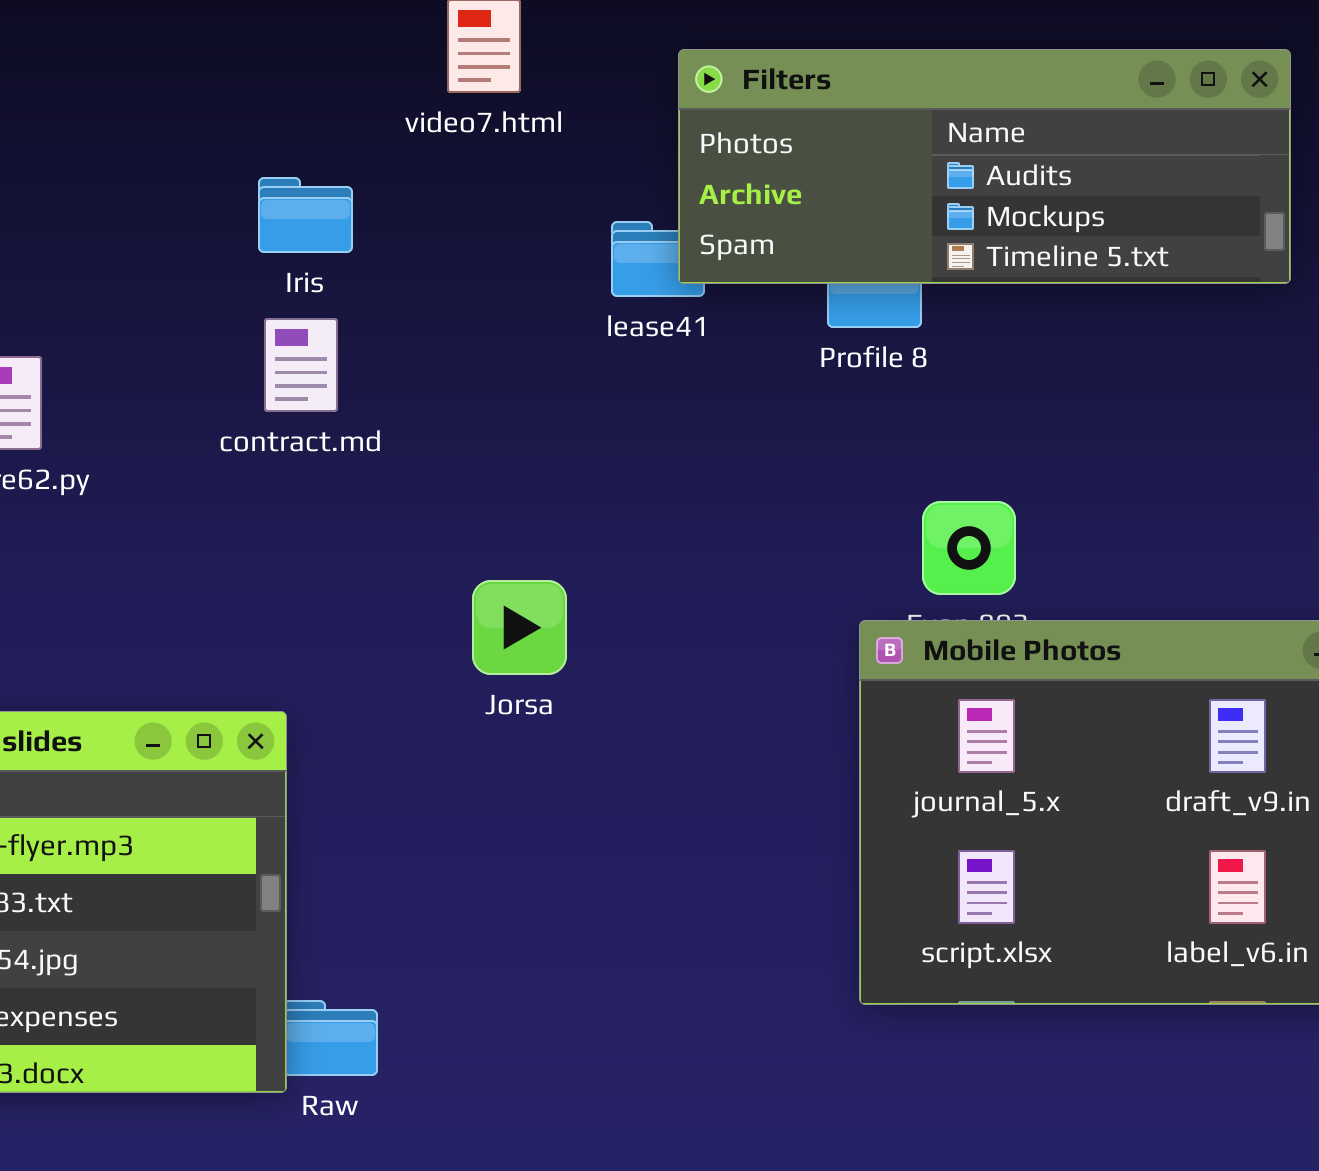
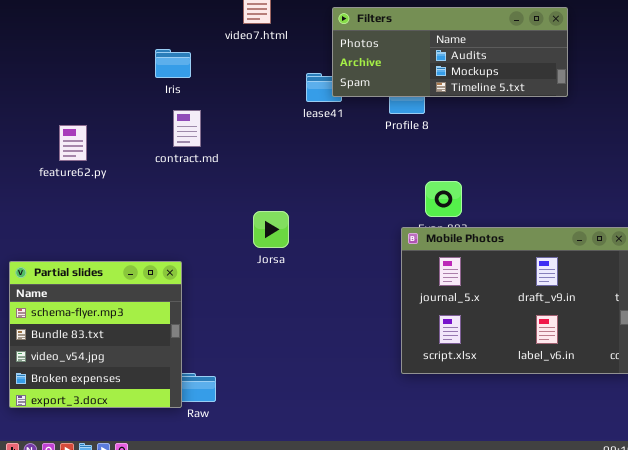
Iris: [258,177,353,253] -> [155,49,191,78], moved

